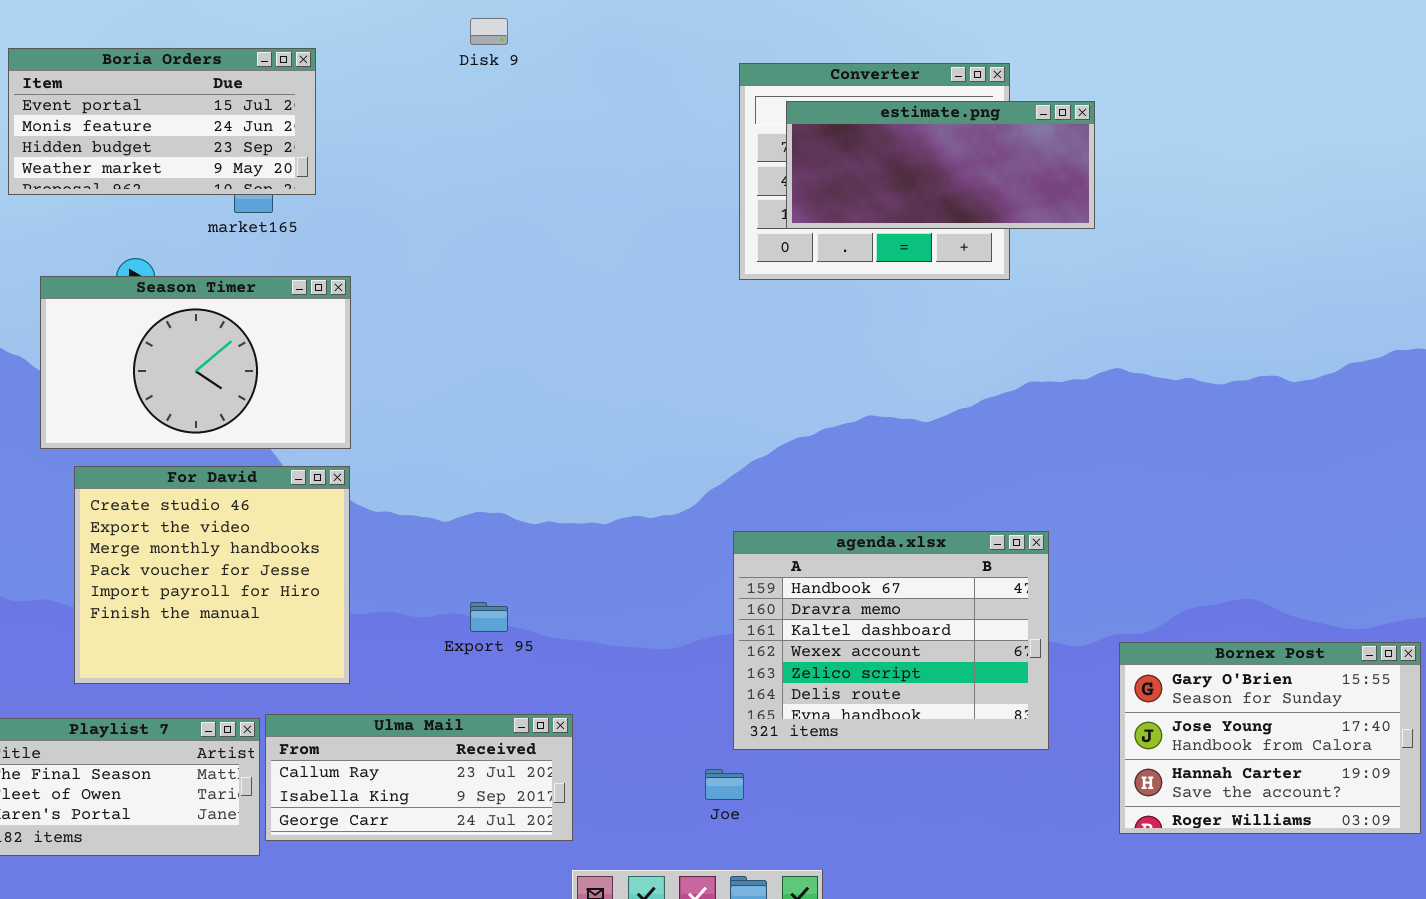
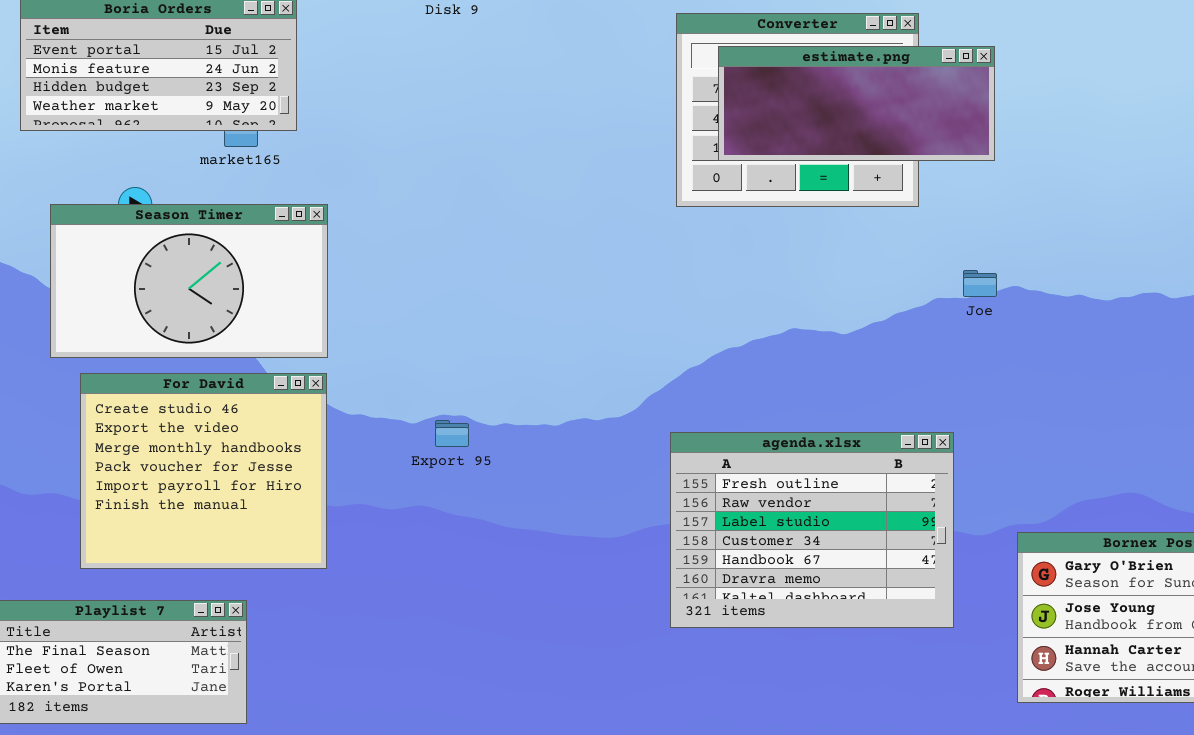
agenda.xlsx: [733,531,1049,750] -> [670,432,954,628], scrolled up 4 rows
Export 95: [470,602,508,632] -> [435,420,469,447], moved
Ulma Mail: [265,714,573,841] -> none, closed
Joe: [705,769,744,800] -> [963,270,997,297], moved

